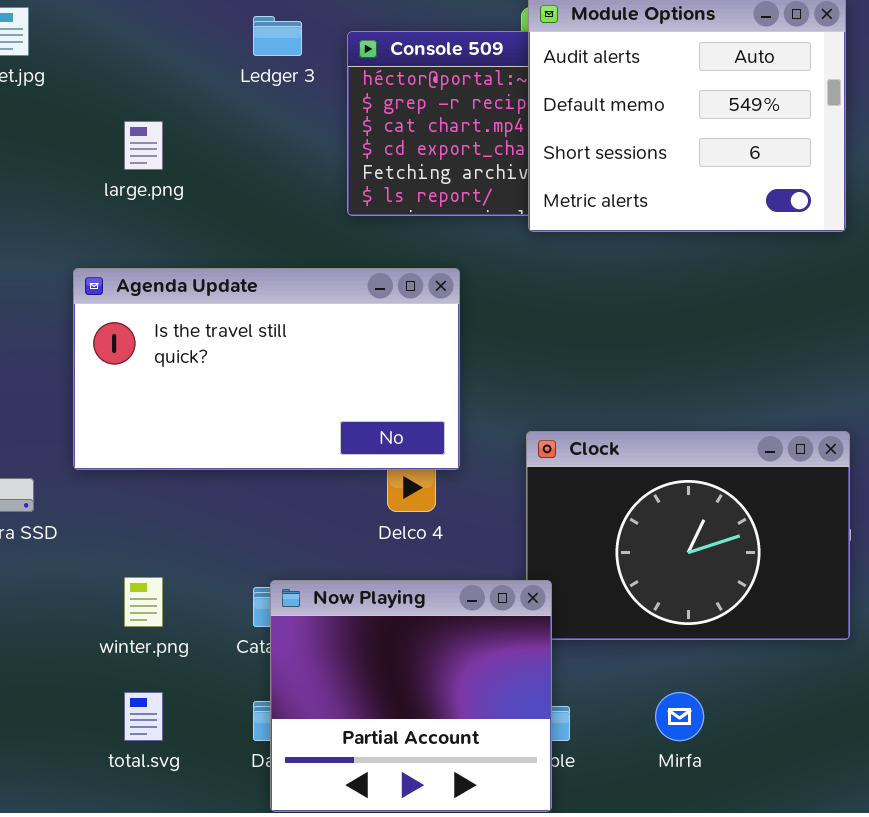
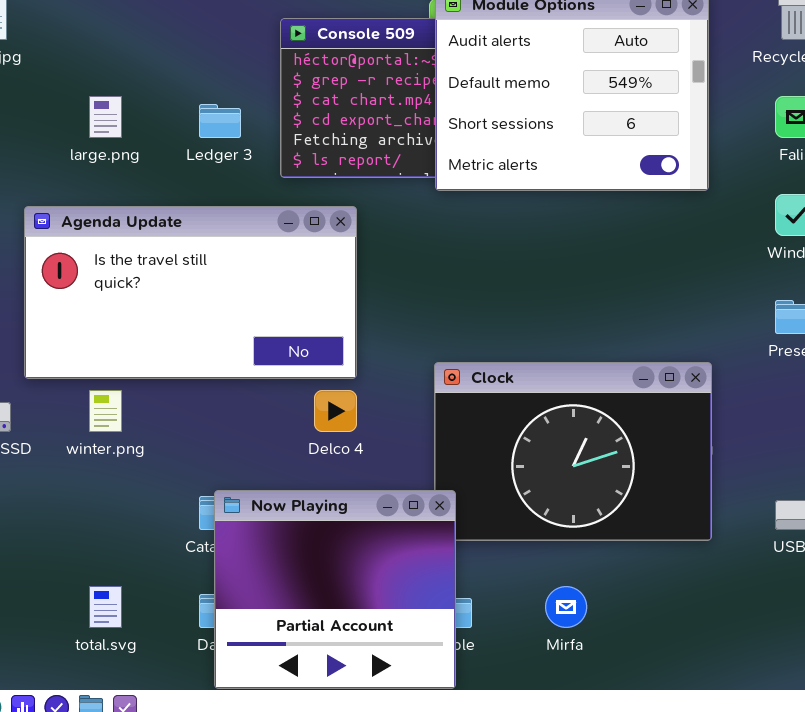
Ledger 3: [253,16,302,56] -> [199,104,241,138], moved
Agenda Update: [73,268,460,470] -> [24,206,357,379], moved
winter.png: [124,577,163,627] -> [89,390,122,432], moved

